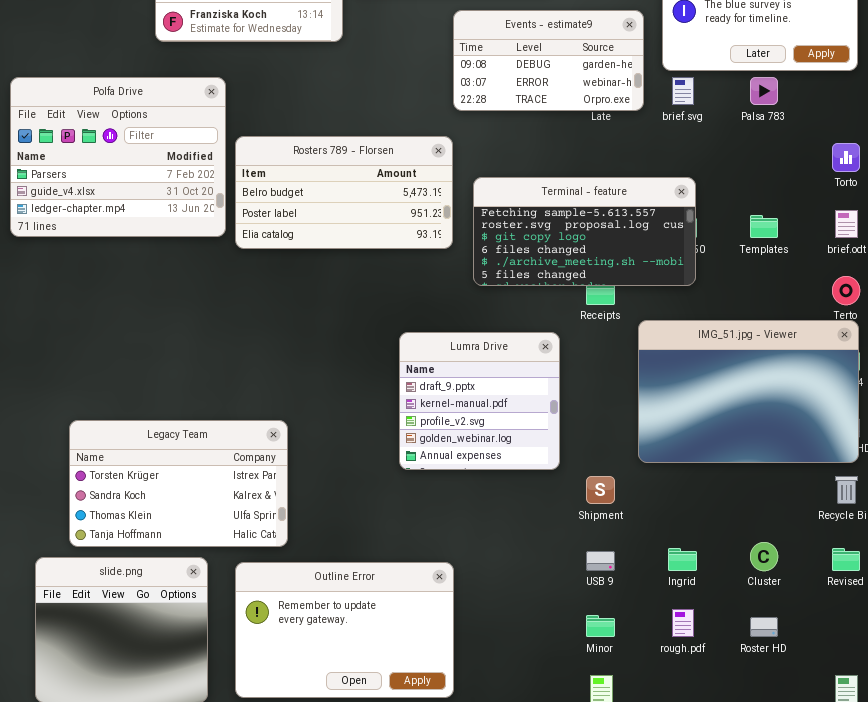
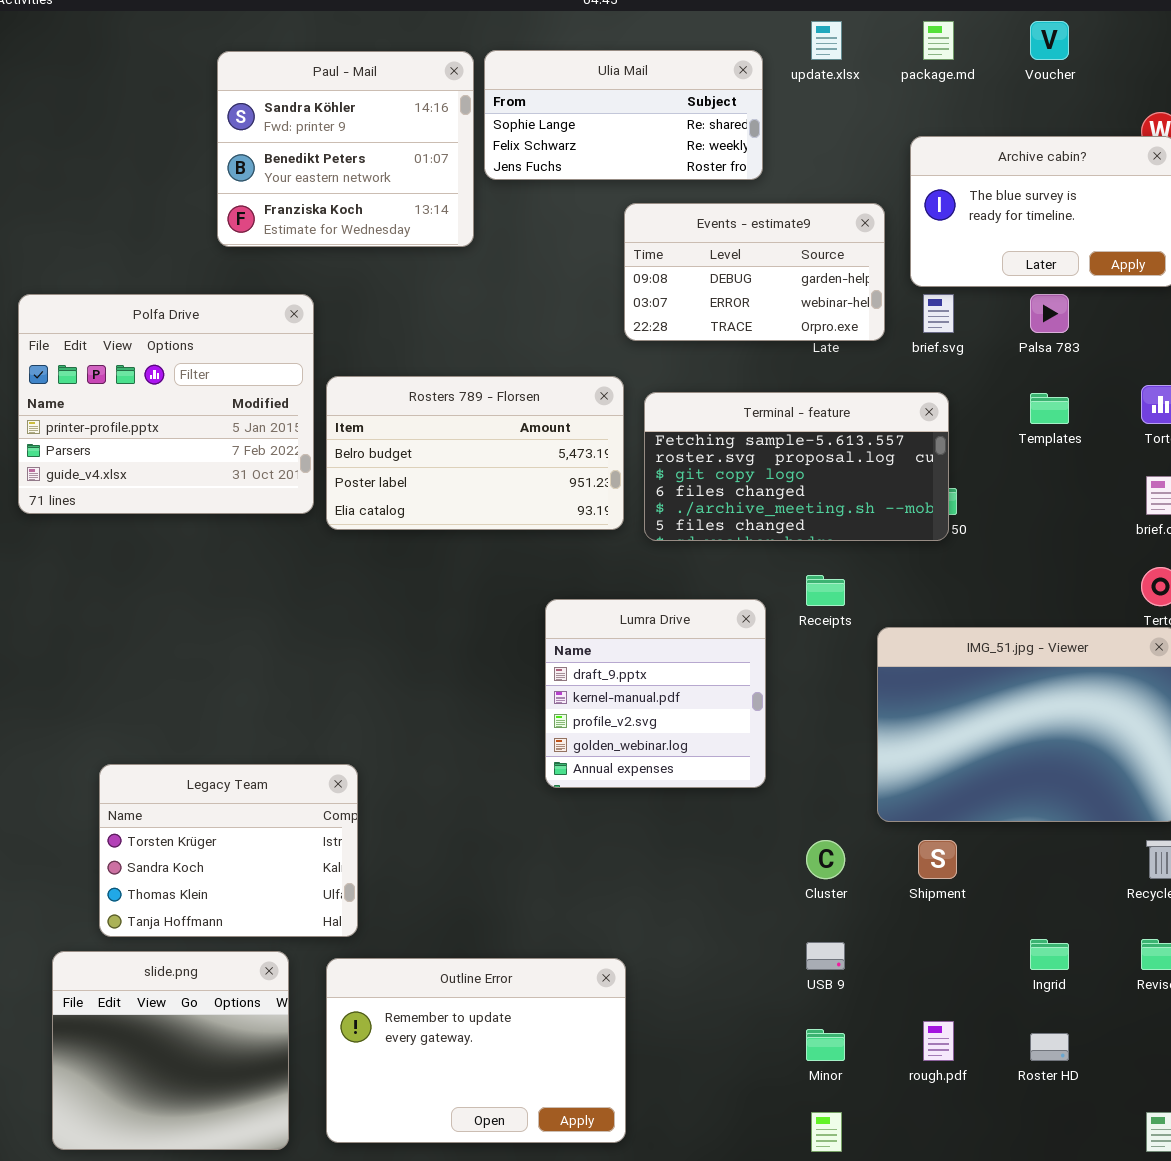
Polfa Drive: [10,77,226,237] -> [18,294,314,514], scrolled up 1 row
Terminal - feature: [473,177,696,286] -> [644,392,949,541], moved
Templates: [750,215,778,238] -> [1030,393,1069,424], moved
Lumra Drive: [399,332,560,470] -> [545,599,766,788], moved
Legacy Team: [69,420,288,547] -> [99,764,358,937], resized
Shipment: [586,476,615,504] -> [918,840,957,879], moved
Cluster: [750,542,778,571] -> [806,840,845,879], moved
Ingrid: [668,548,697,571] -> [1030,939,1069,970], moved

